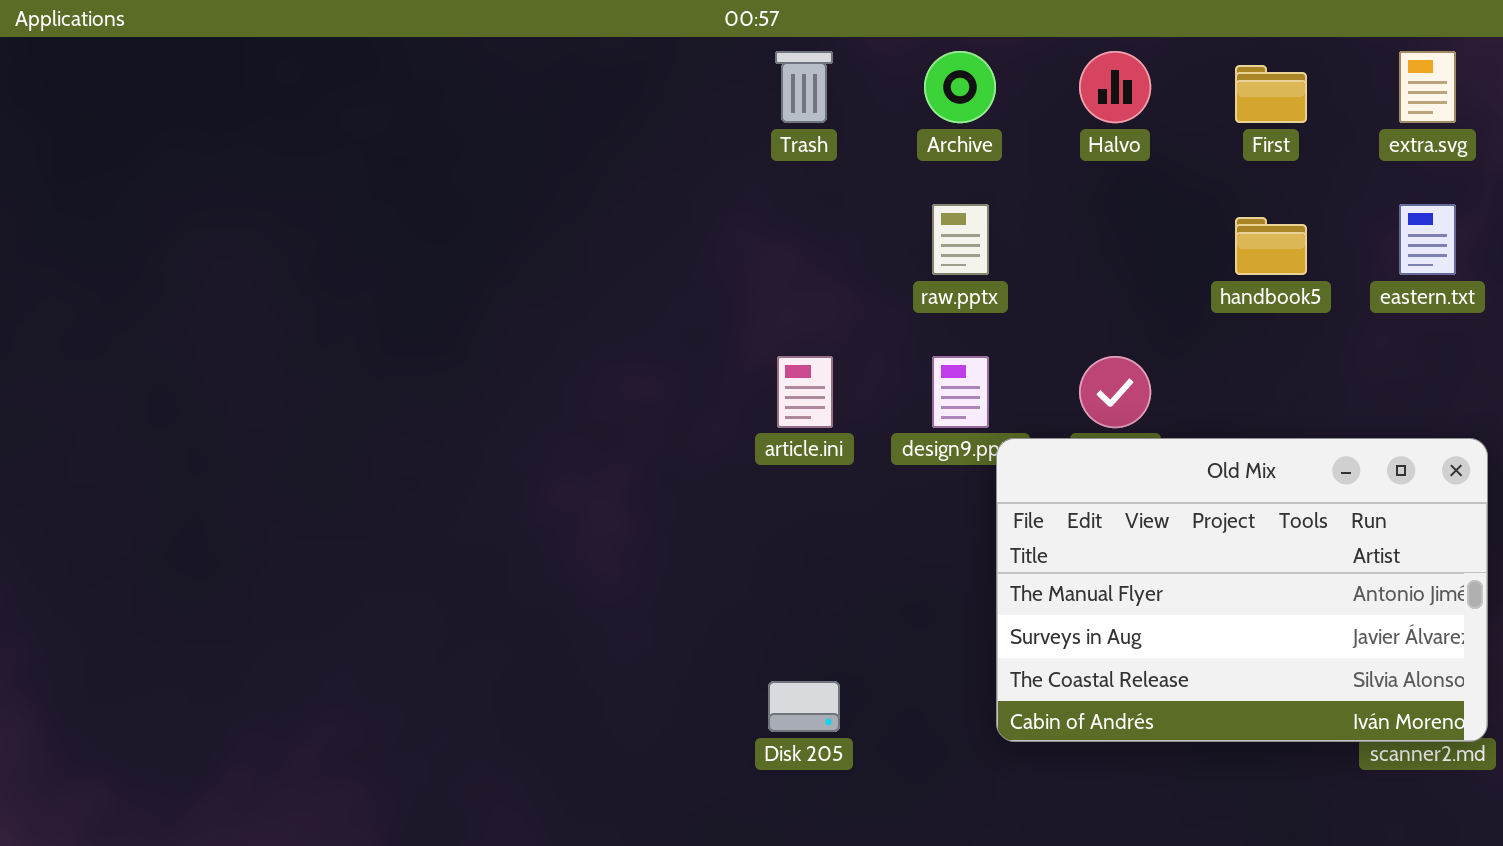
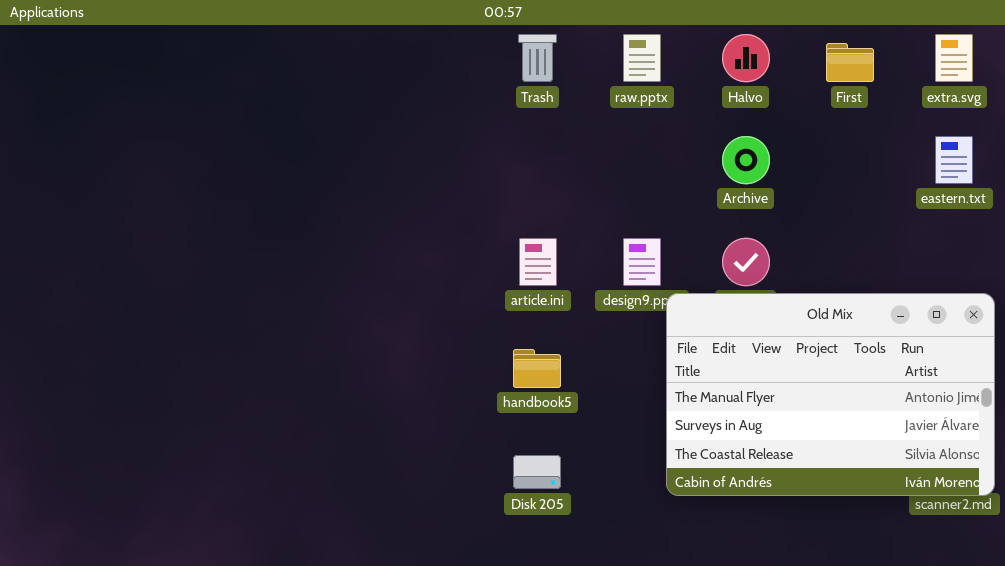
Archive: [924,51,996,123] -> [722,136,770,184], moved
raw.pptx: [932,204,989,275] -> [623,34,661,82], moved
handbook5: [1235,217,1307,275] -> [513,349,561,388], moved

